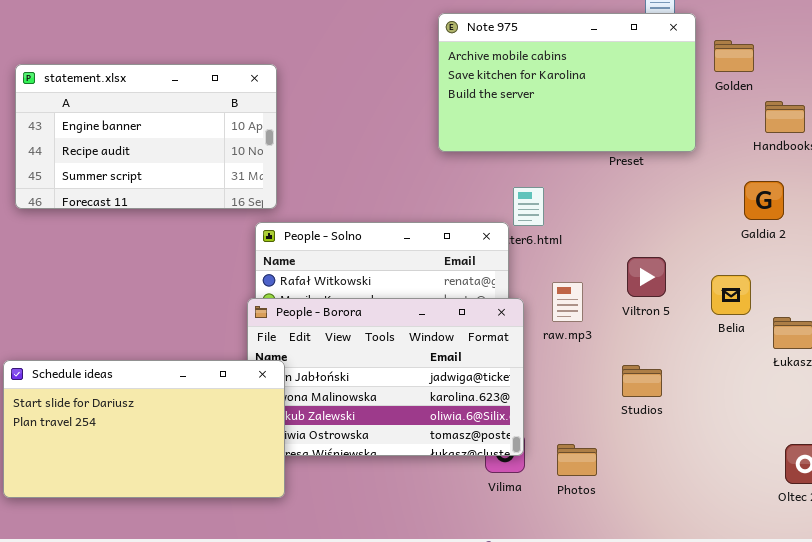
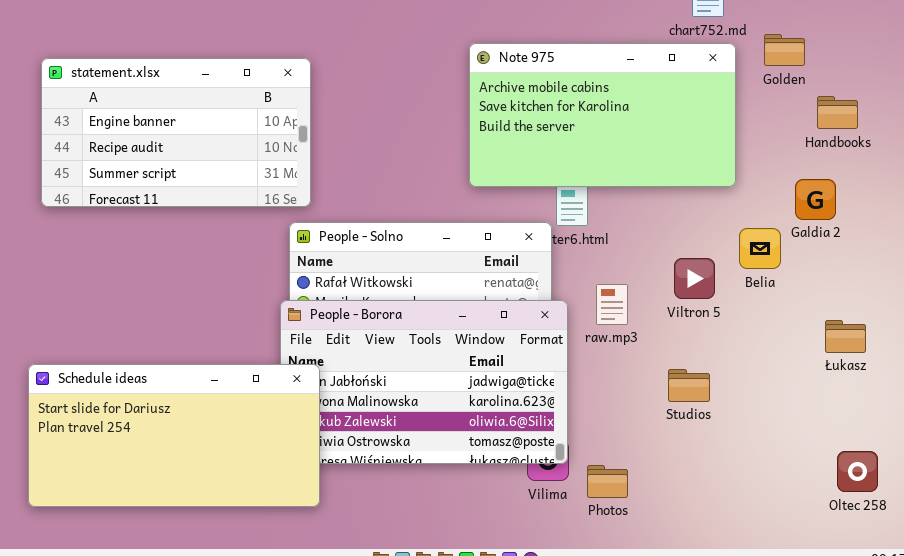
Note 975: [438,13,696,152] -> [469,43,736,187], moved
Belia: [711,275,751,315] -> [739,228,781,269], moved
Photos: [557,444,597,476] -> [587,465,628,498], moved

